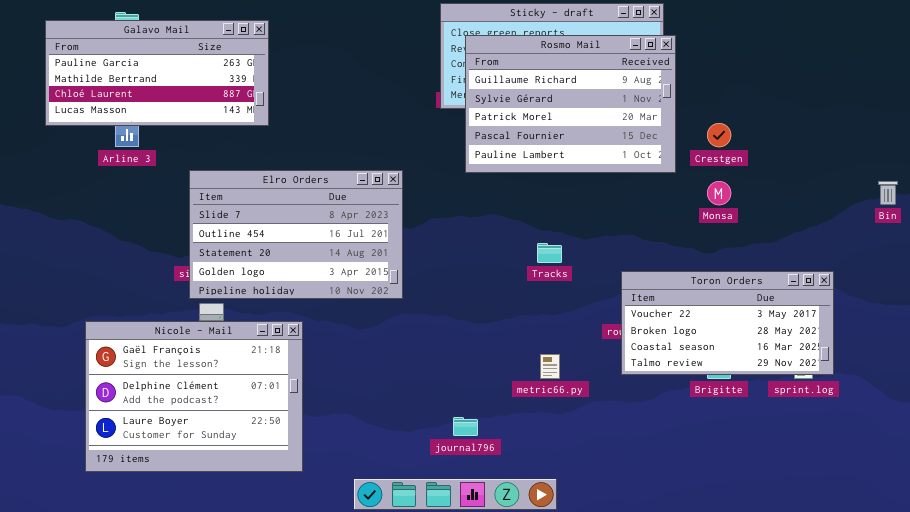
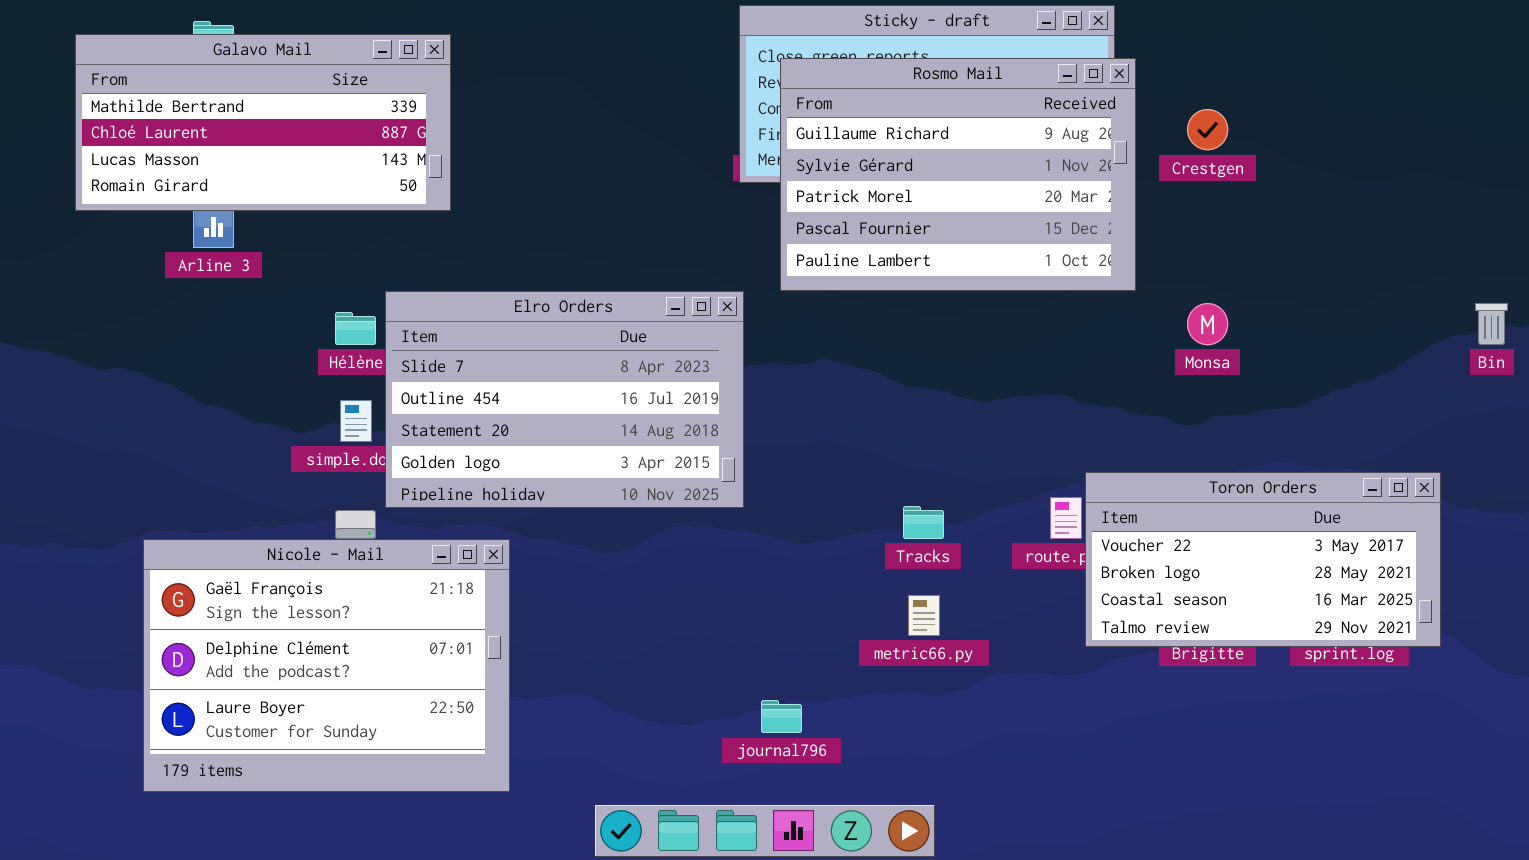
Galavo Mail: [45,20,269,126] -> [75,34,451,211], scrolled down 1 row
Crestgen: [707,123,731,147] -> [1187,109,1228,150], moved
Elro Orders: [189,170,403,299] -> [385,291,744,508], moved
Tracks: [537,243,562,263] -> [903,506,944,539], moved
Toron Orders: [621,271,834,375] -> [1085,472,1441,647], moved

